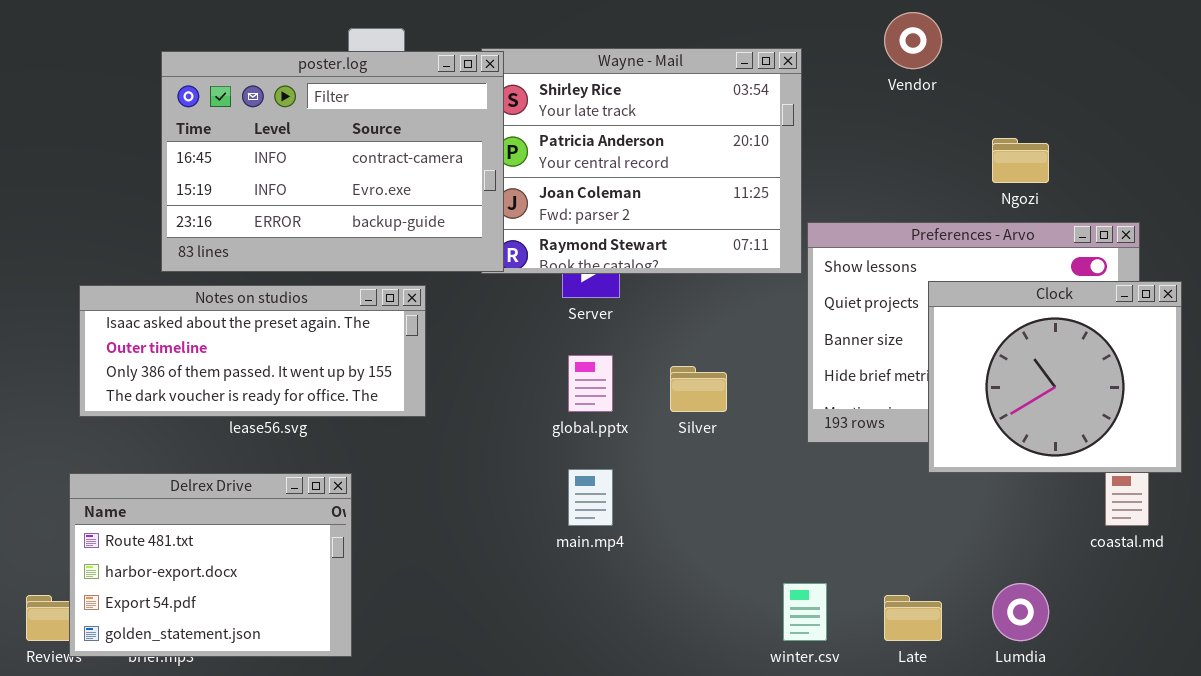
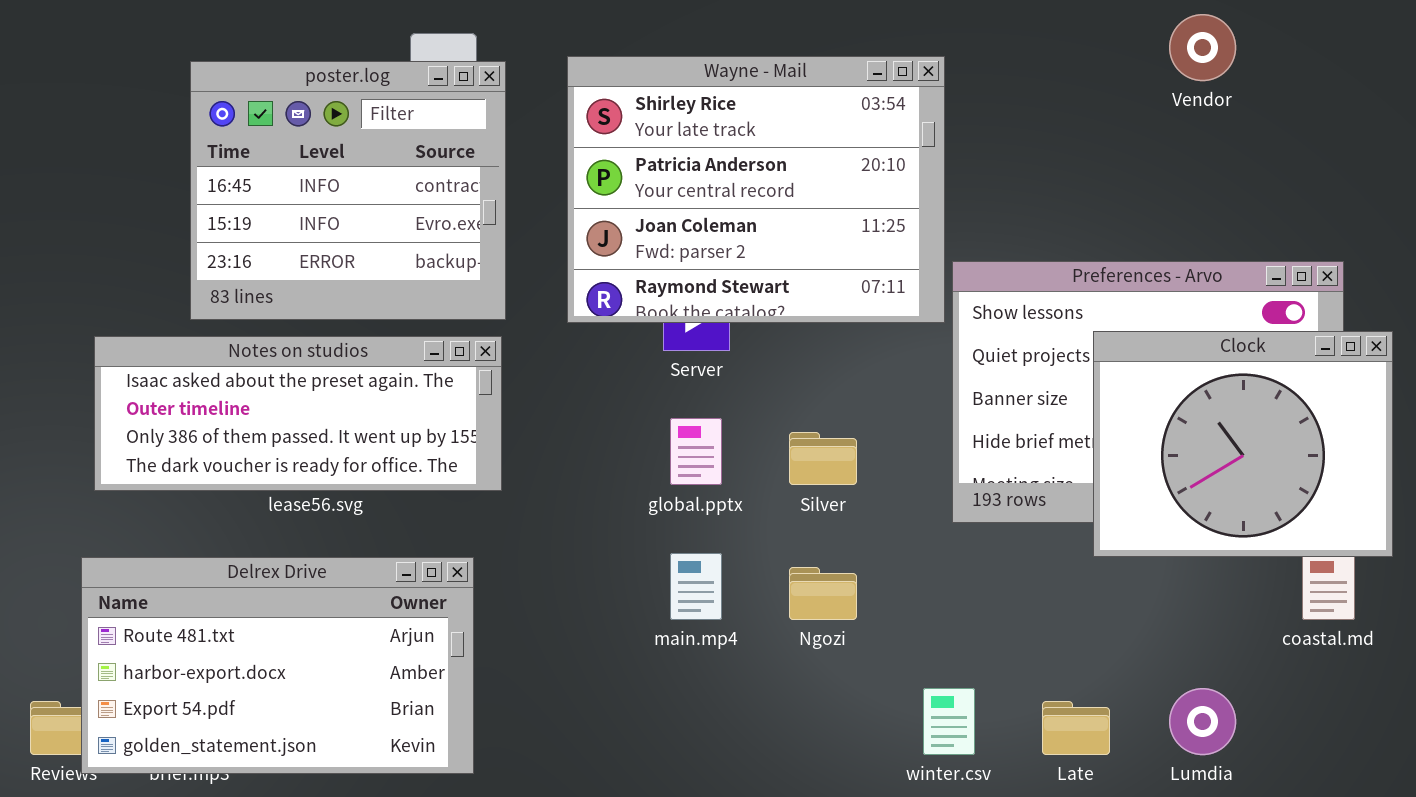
Vendor: [884,12,942,69] -> [1169,14,1236,81], moved
poster.log: [161,51,504,272] -> [190,61,506,320], resized
Ngozi: [992,138,1049,183] -> [789,567,857,620], moved
Delrex Drive: [69,473,352,657] -> [81,557,474,774], resized

